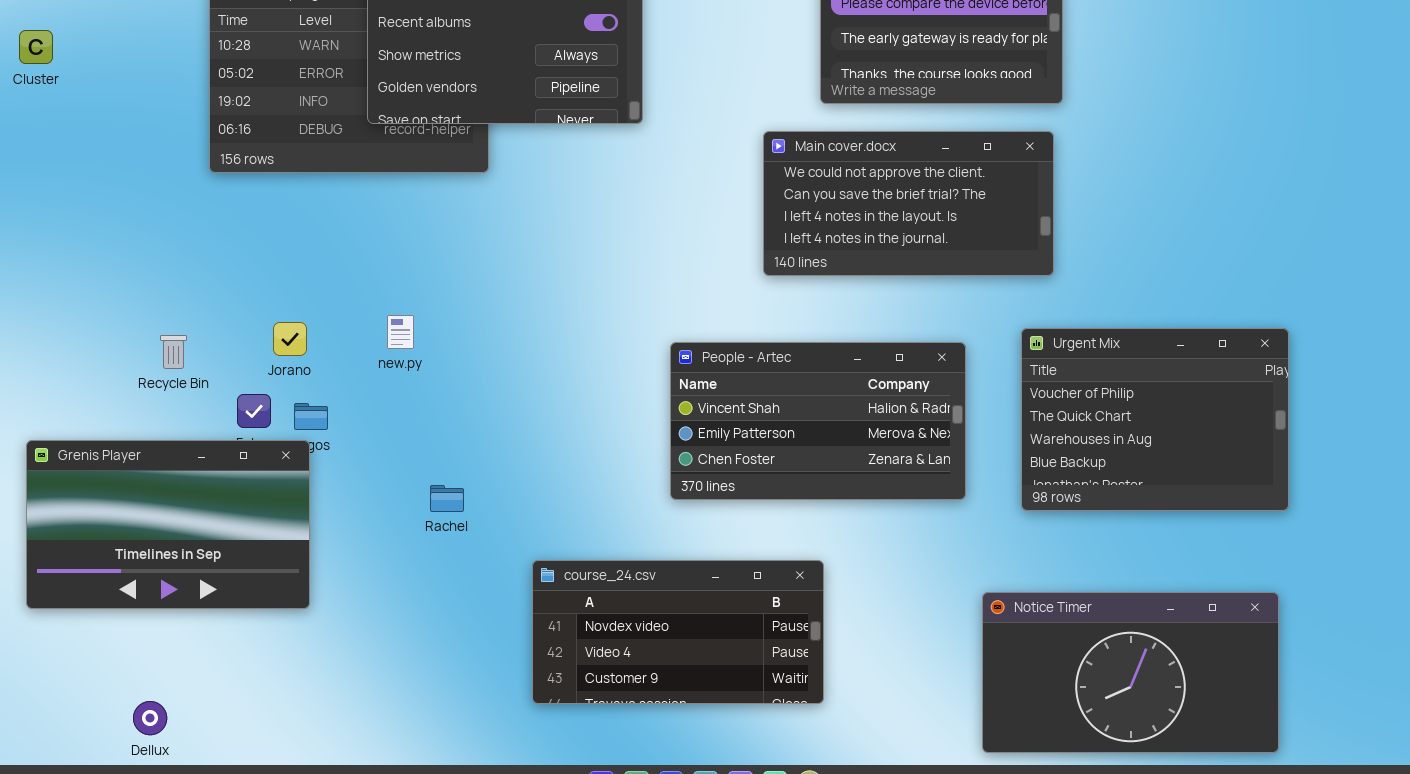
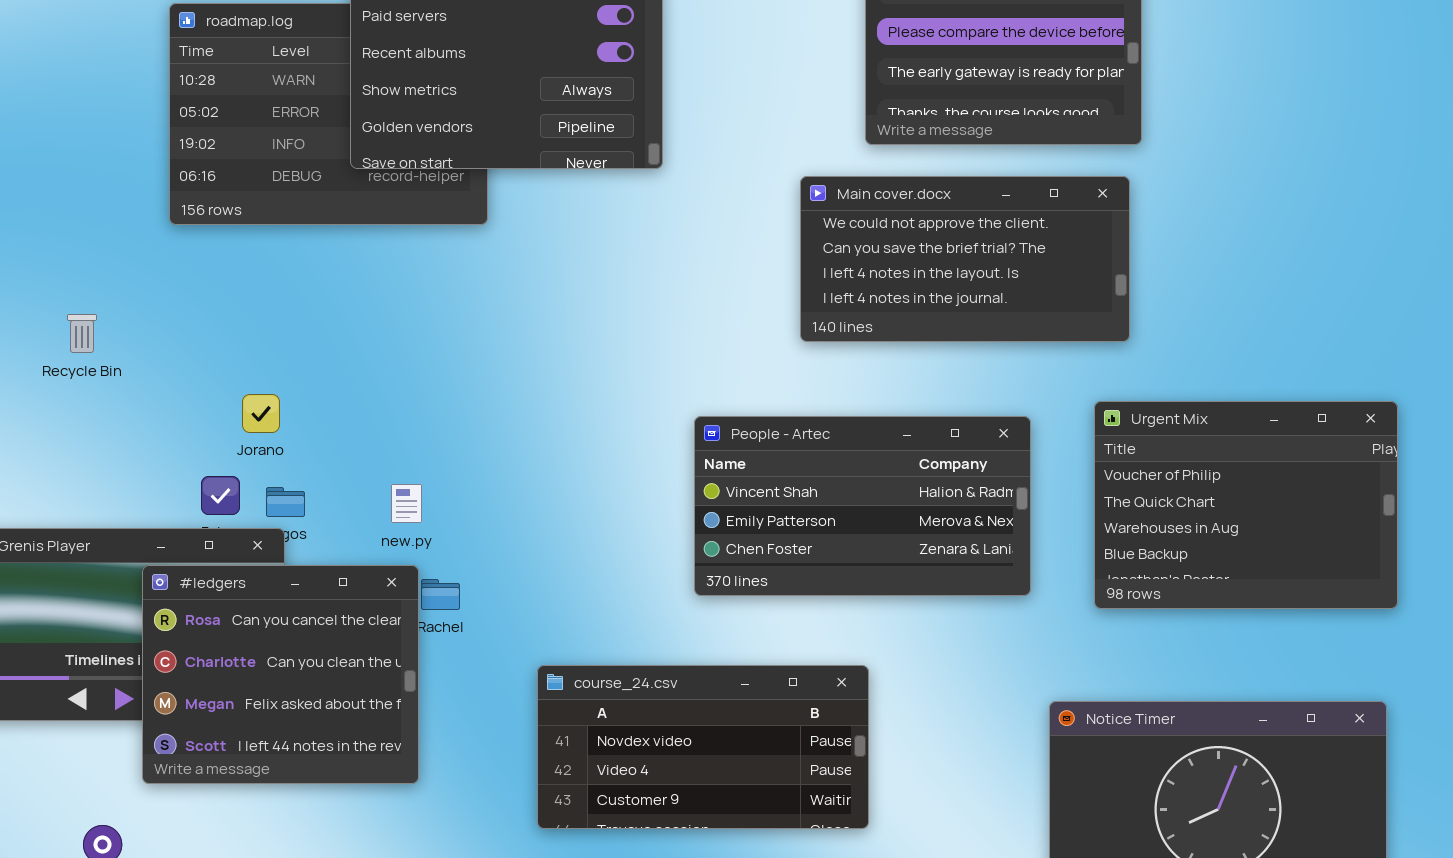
new.py: [387,315,414,349] -> [391,484,422,523], moved
Recycle Bin: [160,335,187,369] -> [67,314,97,353], moved
#ledgers: none -> [142,565,419,784], opened

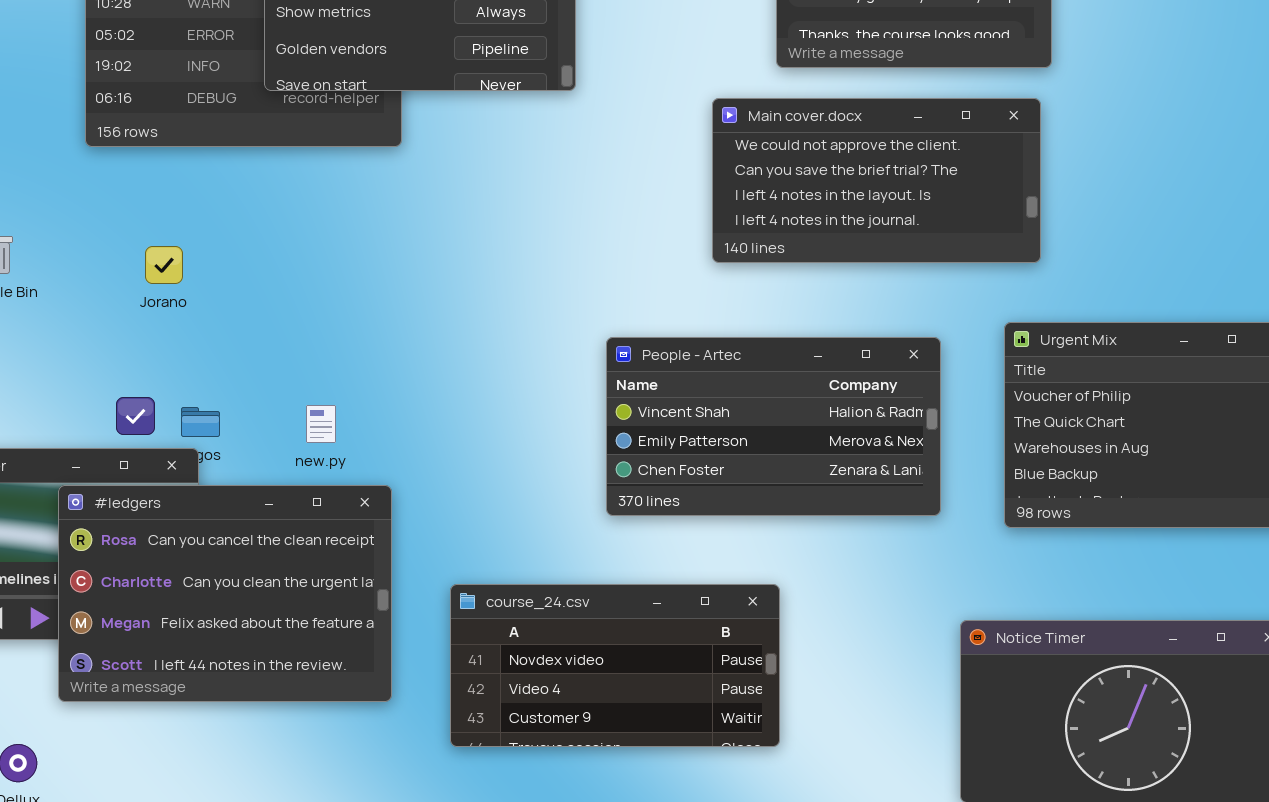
Jorano: [242,394,280,433] -> [145,246,183,284], moved
#ledgers: [142,565,419,784] -> [58,485,392,702], resized

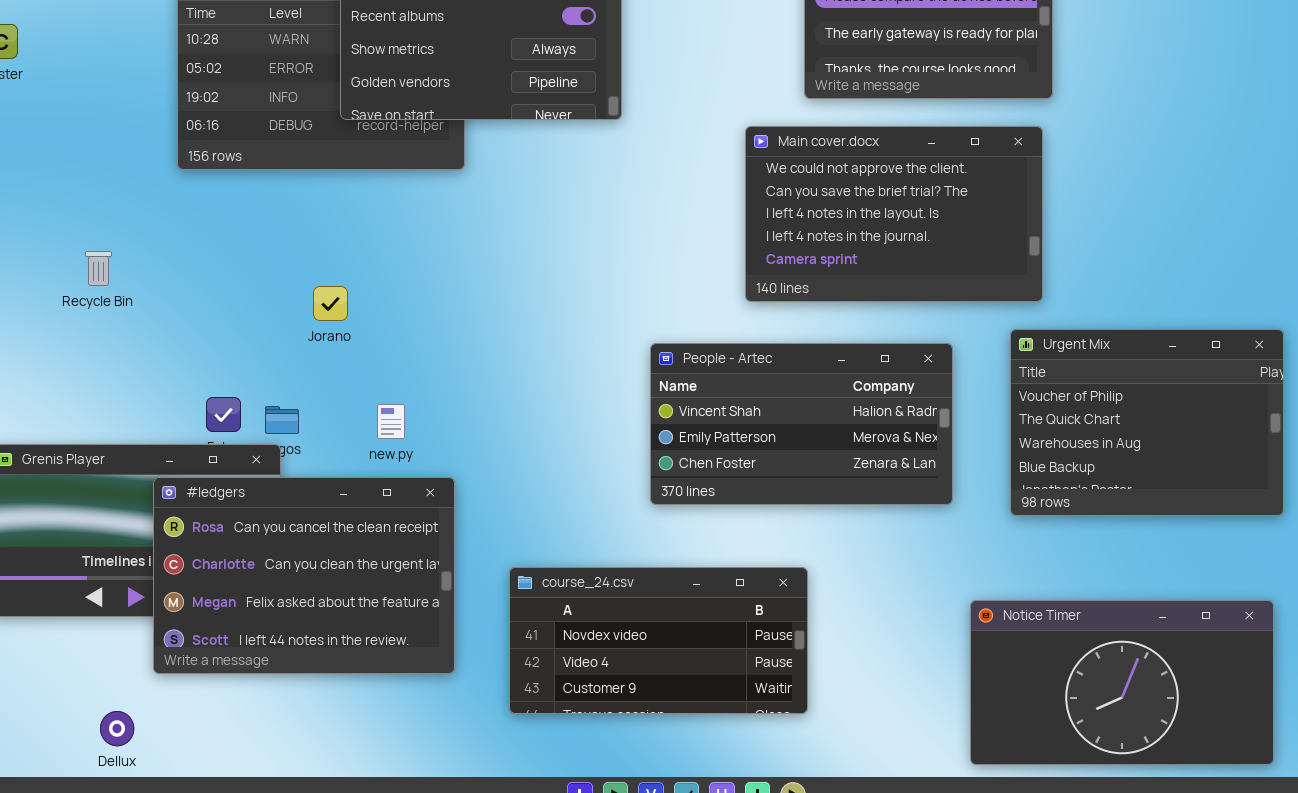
Main cover.docx: [712,98,1041,263] -> [745,126,1043,302], resized
Jorano: [145,246,183,284] -> [313,286,348,321], moved

